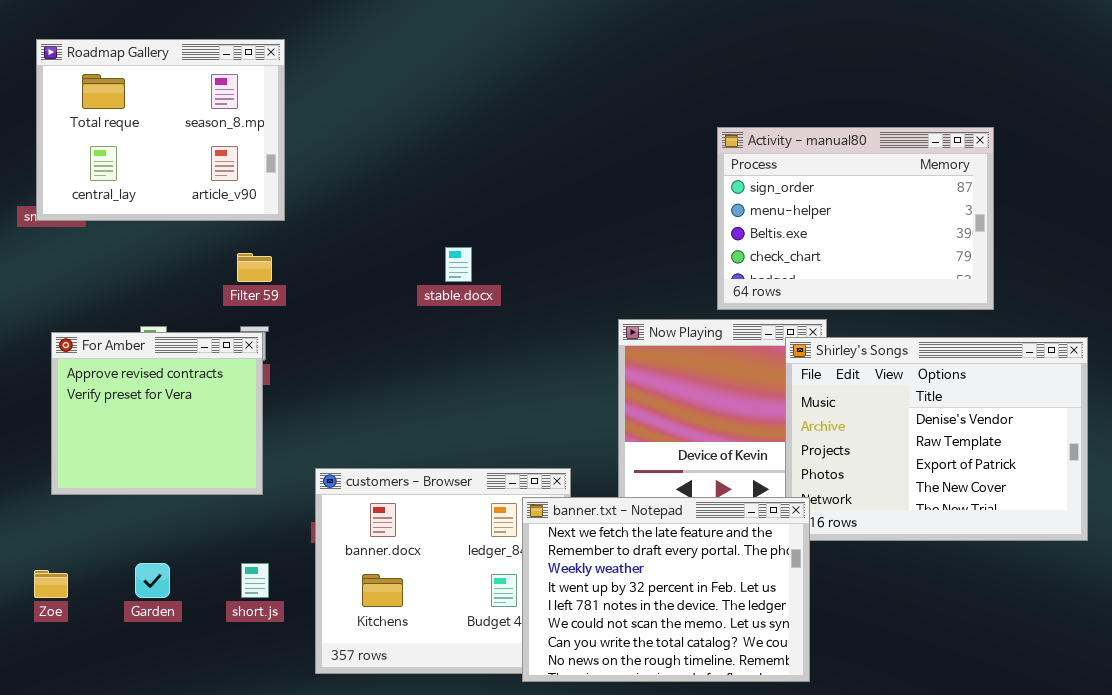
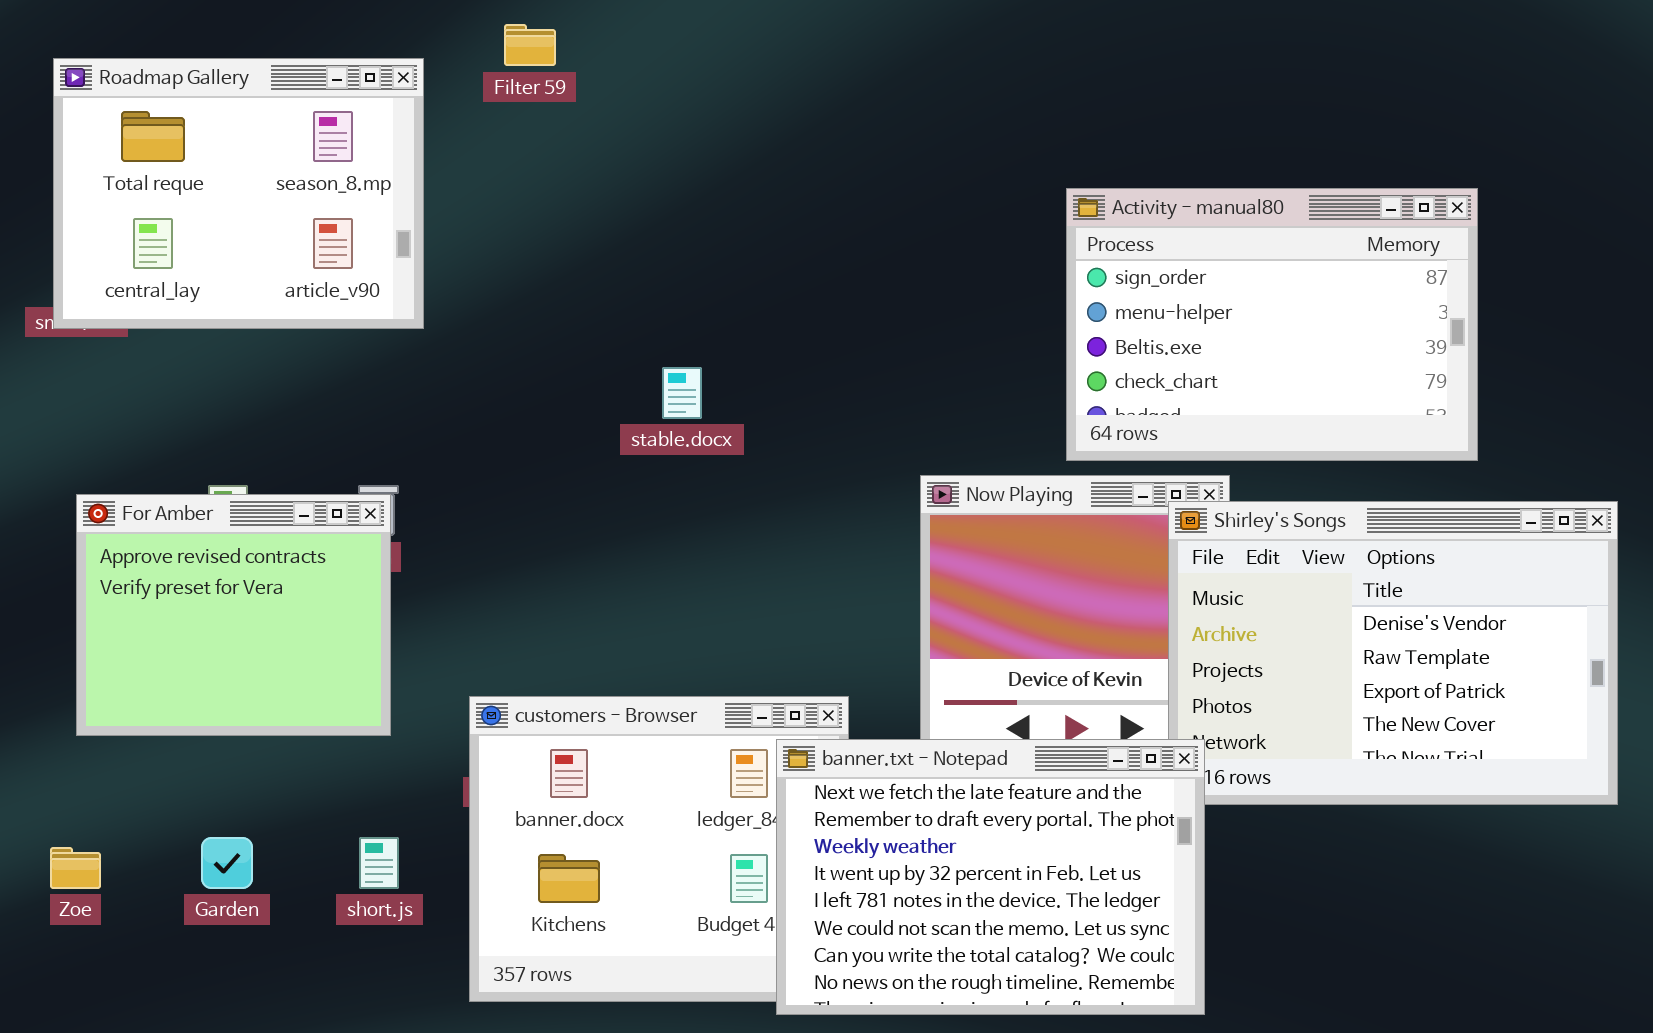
Filter 59: [237,253,272,282] -> [504,24,556,66], moved

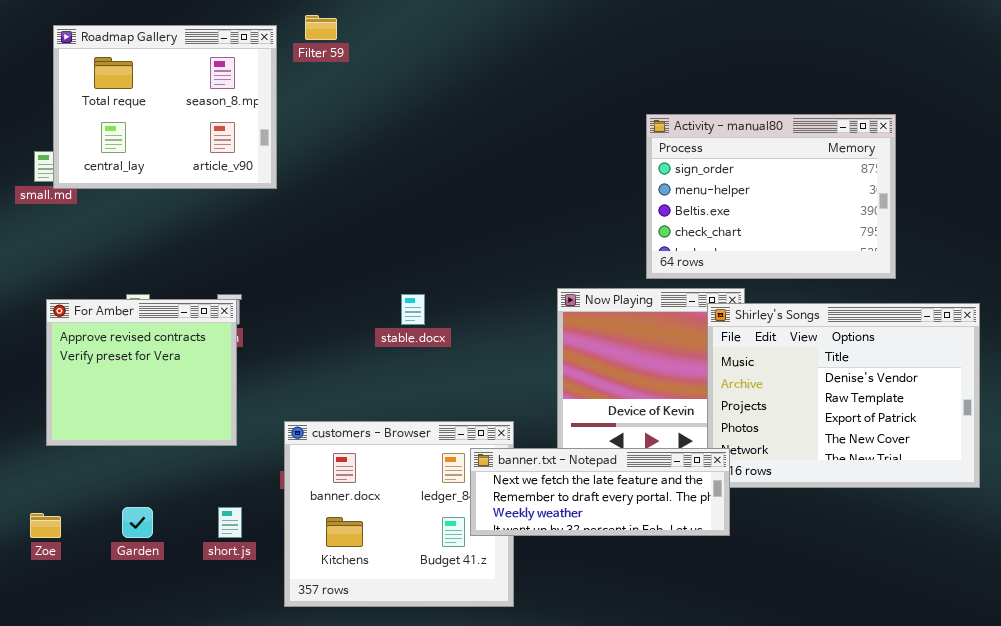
Roadmap Gallery: [53,58,424,329] -> [53,25,277,189], moved
stable.docx: [662,367,702,419] -> [401,294,425,325], moved
banner.txt - Notepad: [776,739,1205,1015] -> [470,448,730,536], resized

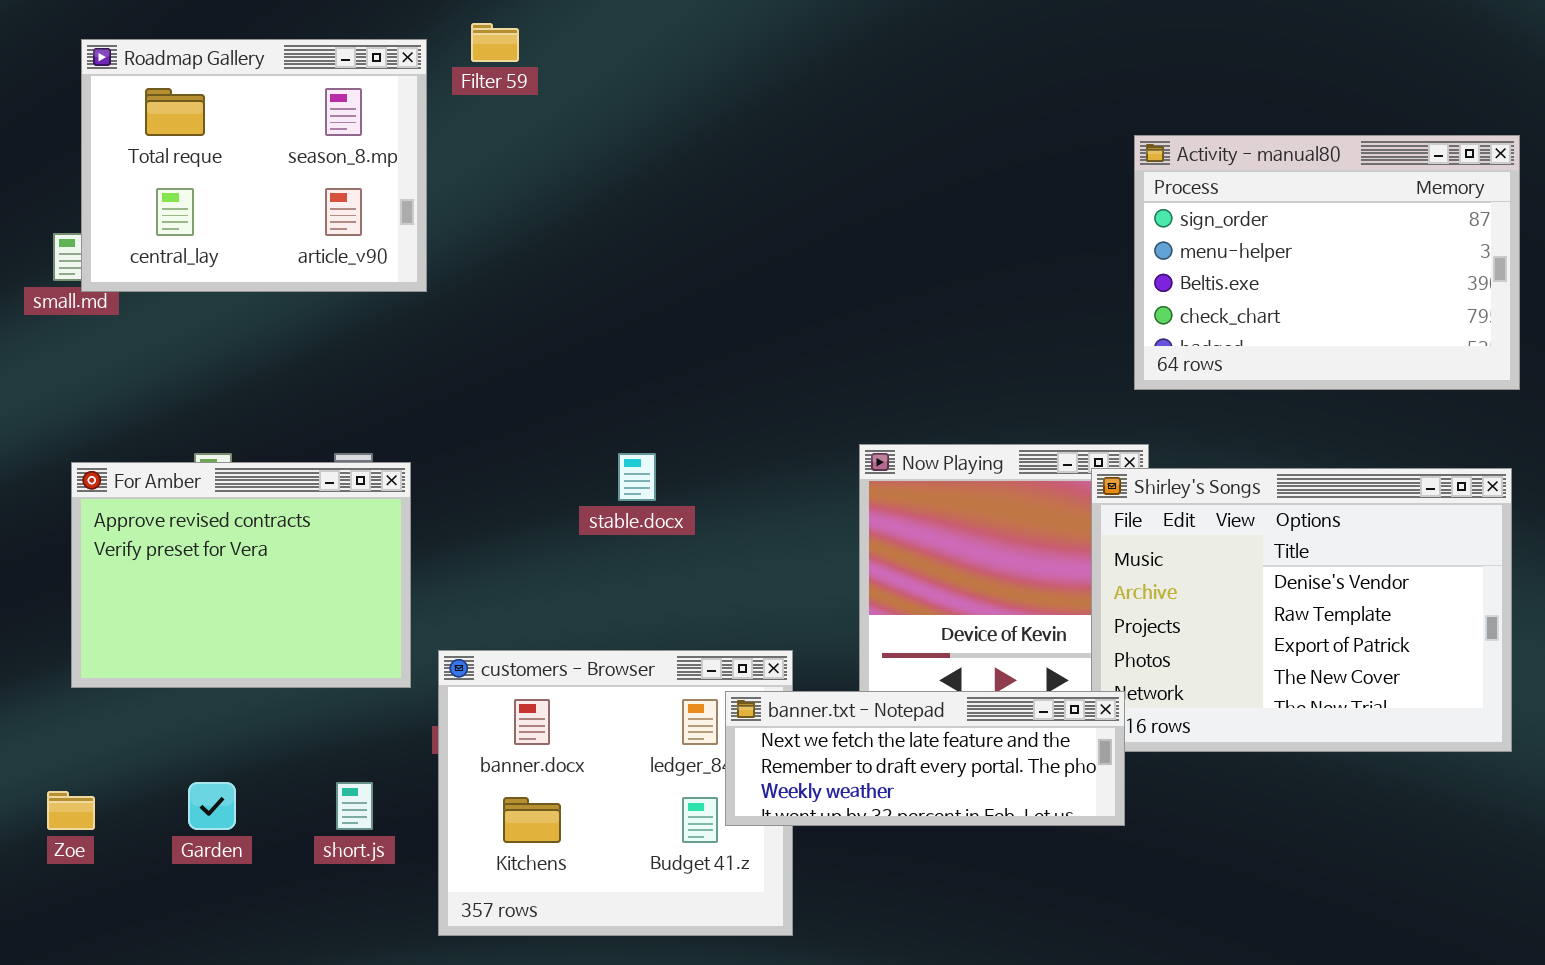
Activity - manual80: [646,114,896,279] -> [1134,135,1520,390], moved
For Amber: [46,299,237,446] -> [71,462,411,688], resized

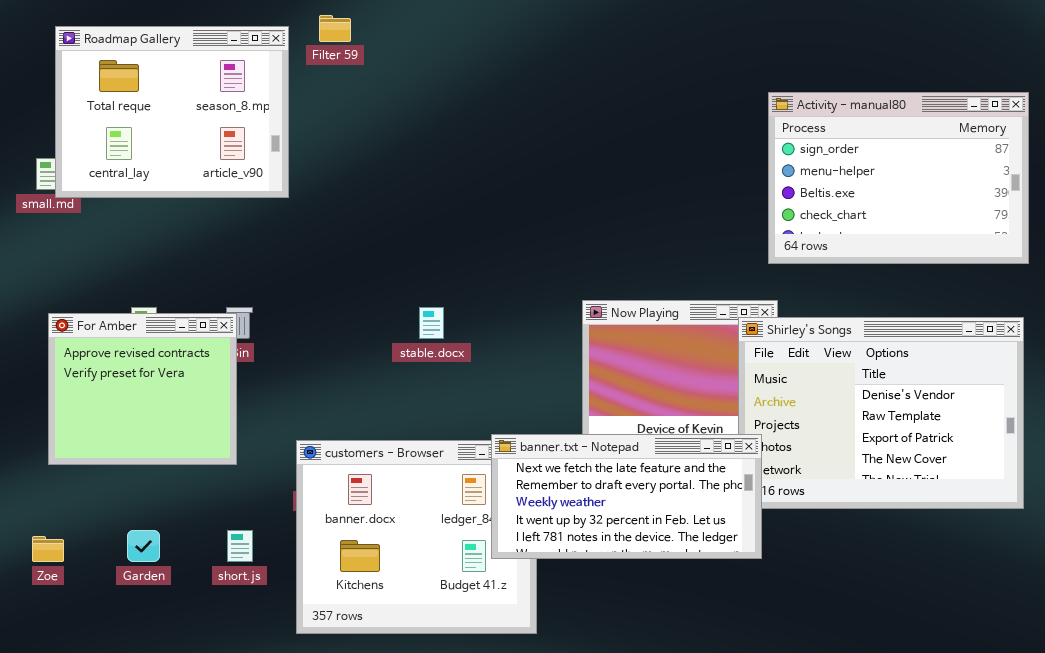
For Amber: [71,462,411,688] -> [48,313,237,465], resized
banner.txt - Notepad: [725,691,1125,826] -> [491,434,762,559], resized

